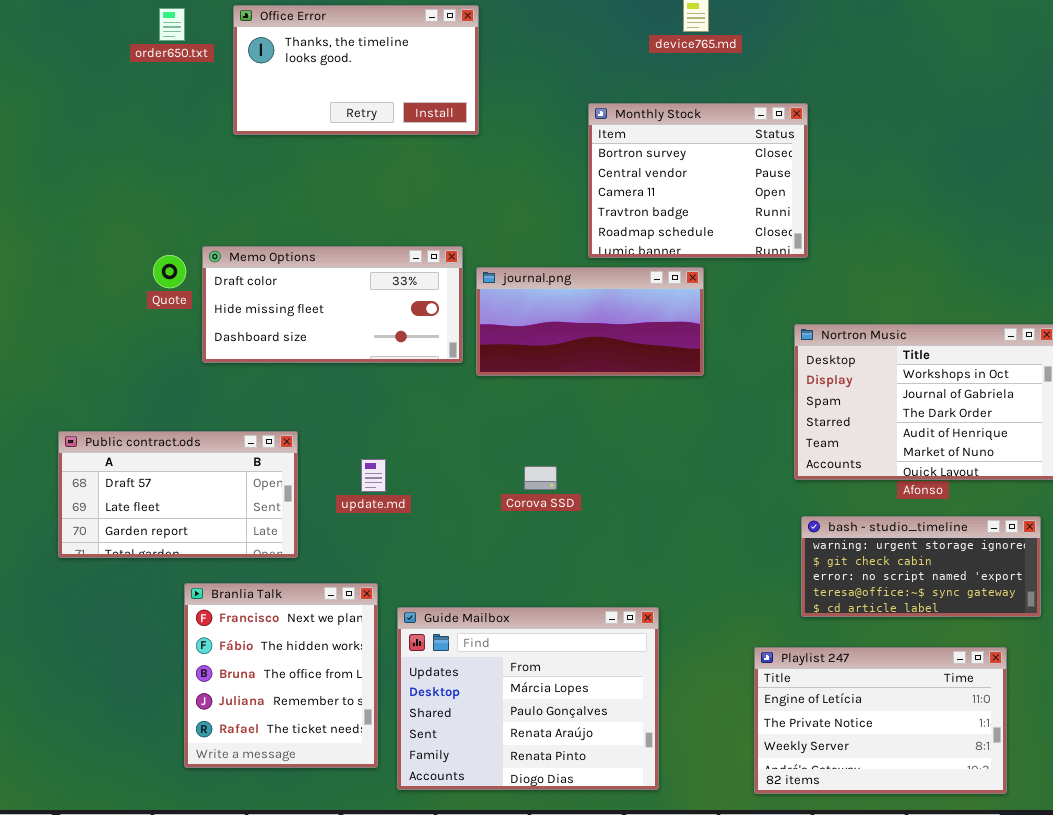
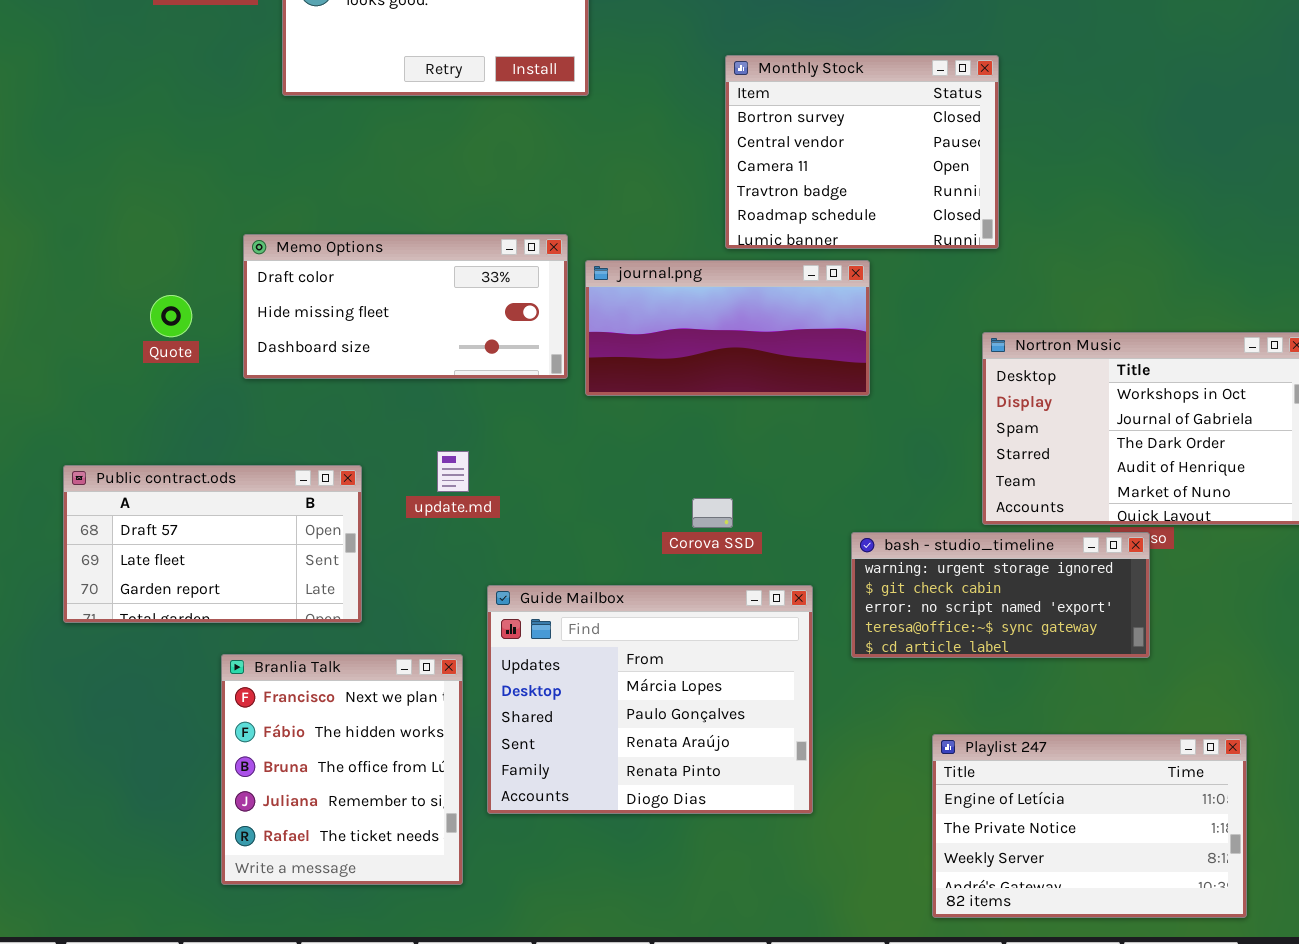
Quote: [153,255,186,288] -> [150,295,192,337], moved
update.md: [361,459,386,492] -> [437,451,469,492], moved
Corova SSD: [524,466,557,490] -> [692,498,733,528], moved
bash - studio_timeline: [801,516,1041,617] -> [851,532,1150,658], moved
Guide Mailbox: [397,607,659,790] -> [487,585,813,814], moved

